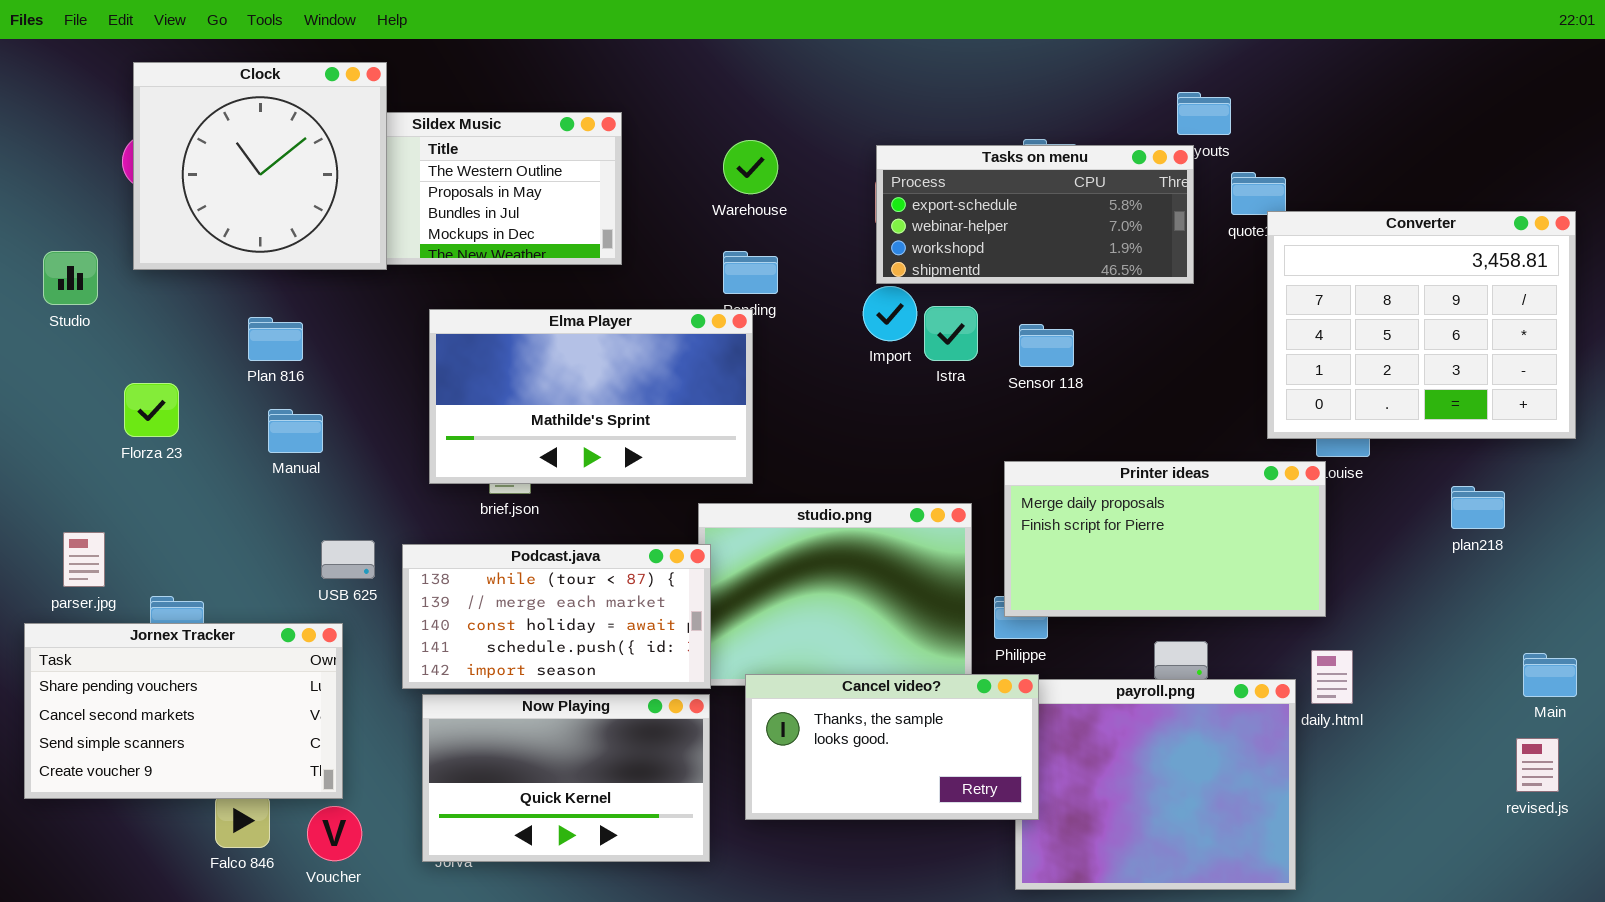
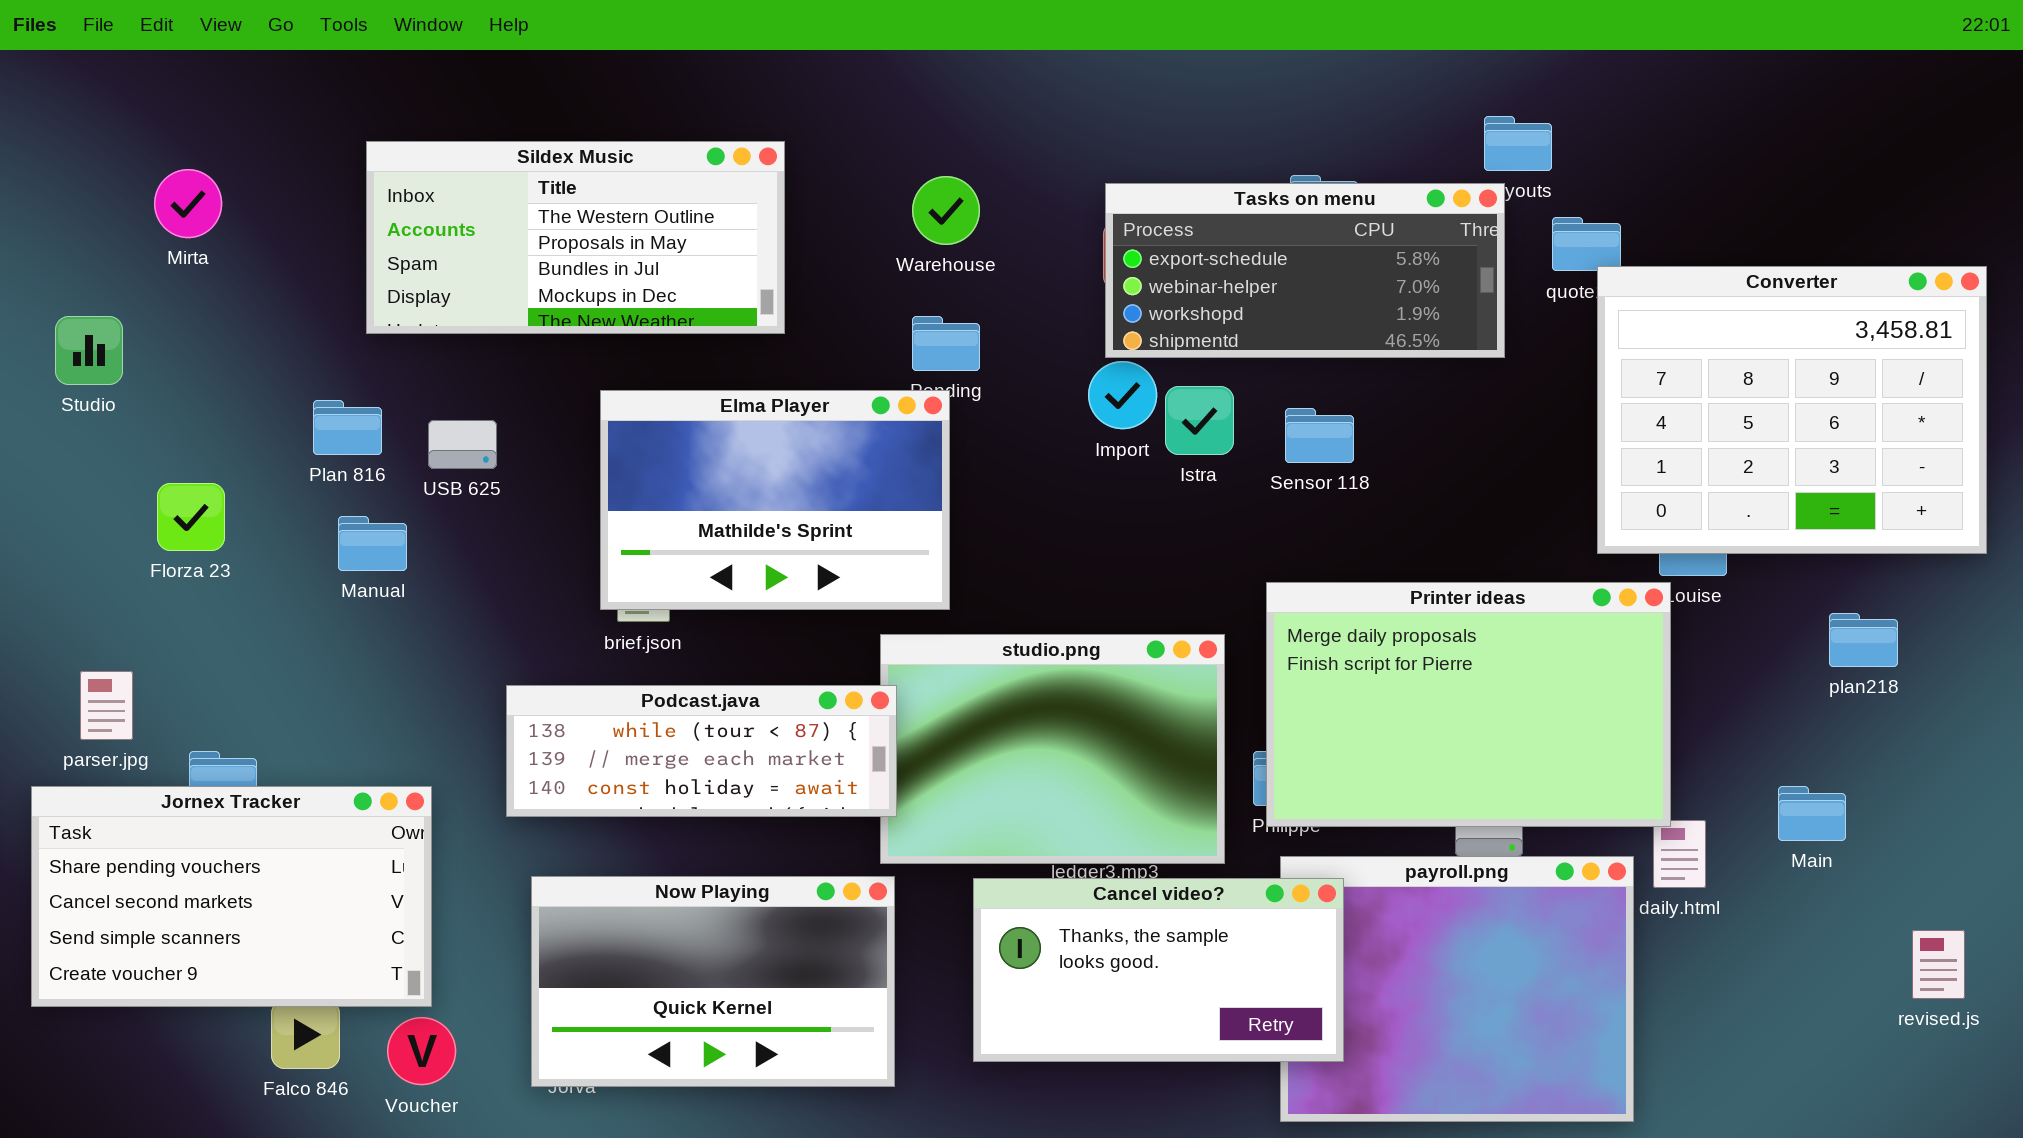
Clock: [133,62,387,270] -> none, closed
Elma Player: [429,309,753,484] -> [600,390,950,610], resized
Printer ideas: [1004,461,1326,617] -> [1266,582,1671,827], resized
USB 625: [321,540,375,579] -> [428,420,497,469], moved
Podcast.java: [402,544,711,689] -> [506,685,897,817], resized
Main: [1523,653,1577,697] -> [1778,786,1846,841], moved
Cancel video?: [745,674,1039,820] -> [973,878,1344,1062], moved

